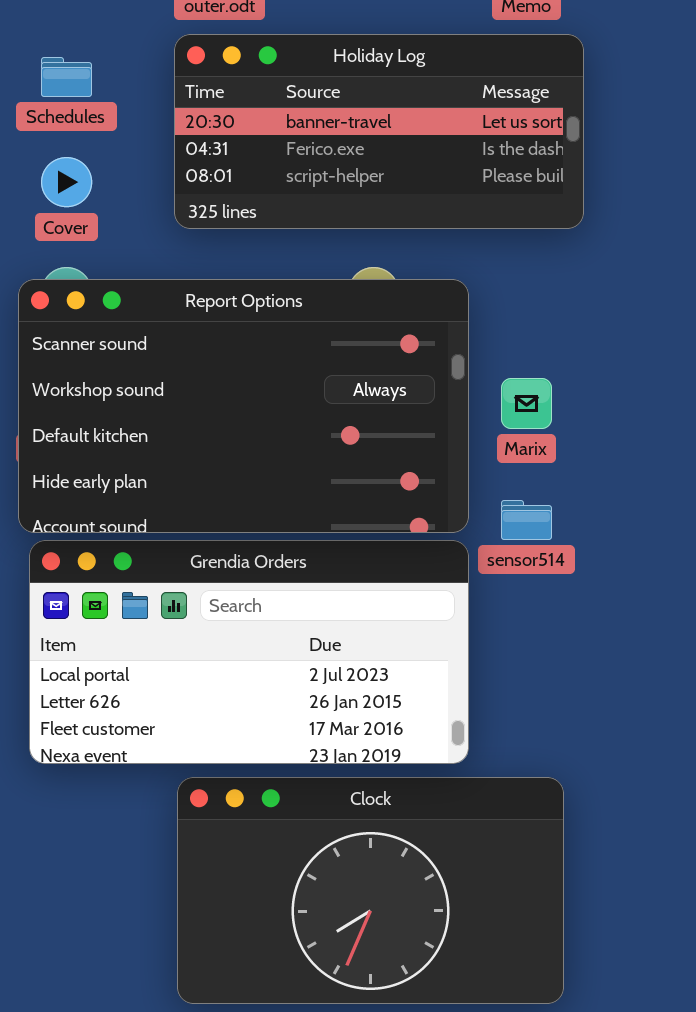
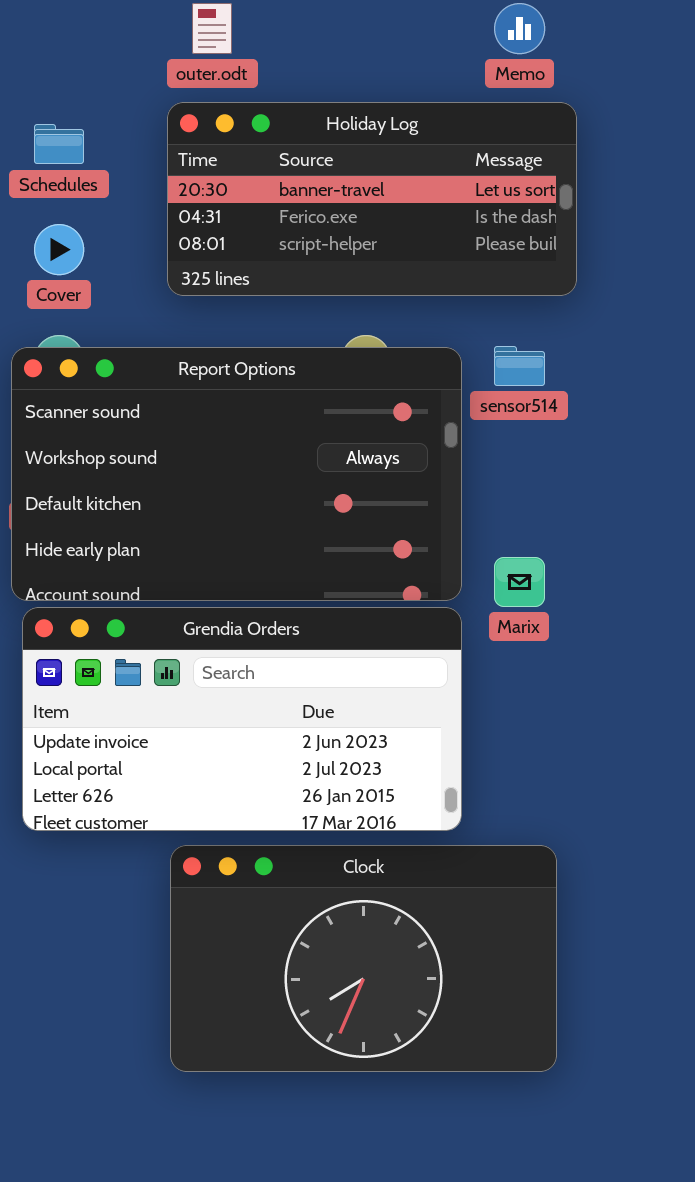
Marix: [501,378,552,429] -> [494,557,545,607], moved
sensor514: [501,500,552,540] -> [494,346,545,386], moved
Grendia Orders: [29,540,469,764] -> [22,607,462,831], scrolled up 1 row

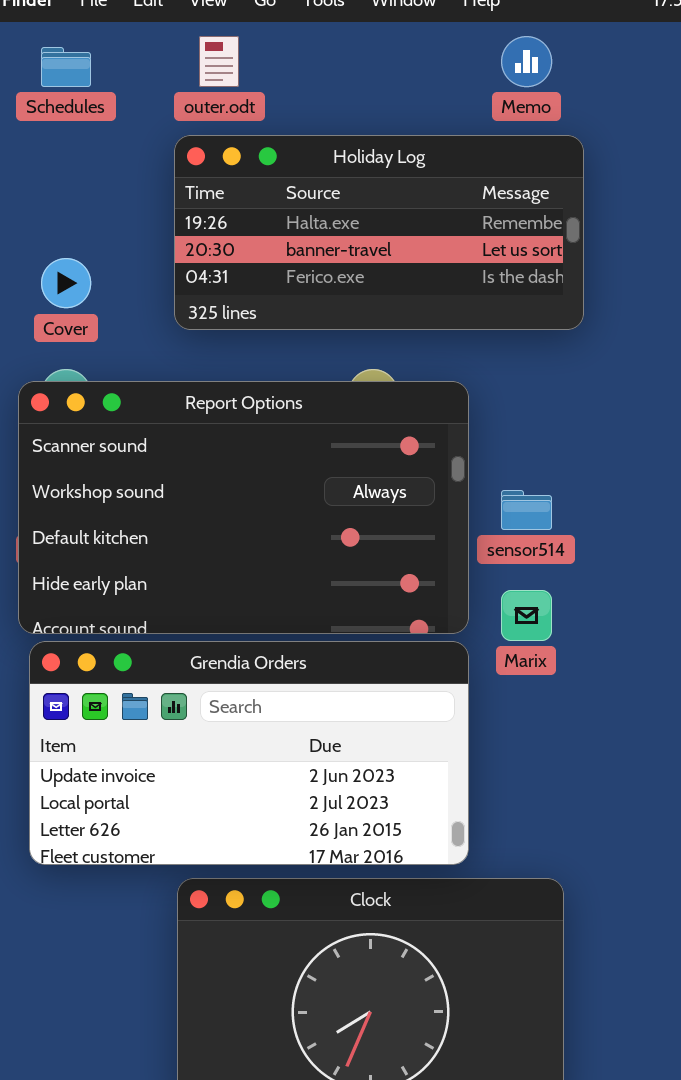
Holiday Log: [167,102,577,296] -> [174,135,584,330], scrolled up 1 row
Schedules: [34,124,84,164] -> [41,47,91,87], moved
sensor514: [494,346,545,386] -> [501,490,552,530], moved

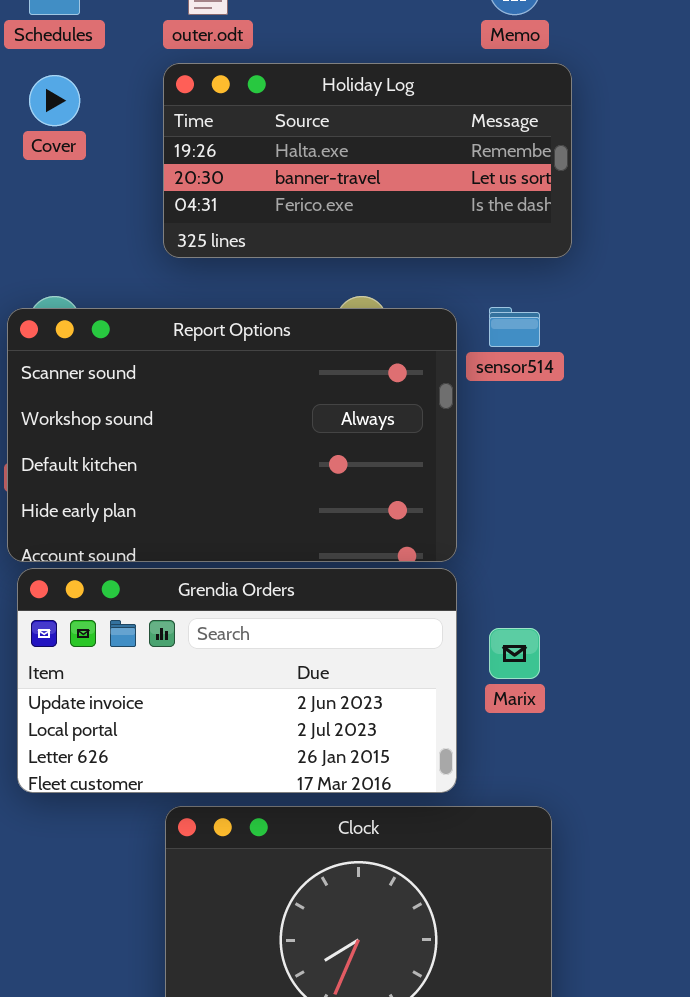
Cover: [41,258,91,308] -> [29,75,80,126], moved
sensor514: [501,490,552,530] -> [489,307,540,347], moved
Marix: [501,590,552,641] -> [489,628,540,679], moved

